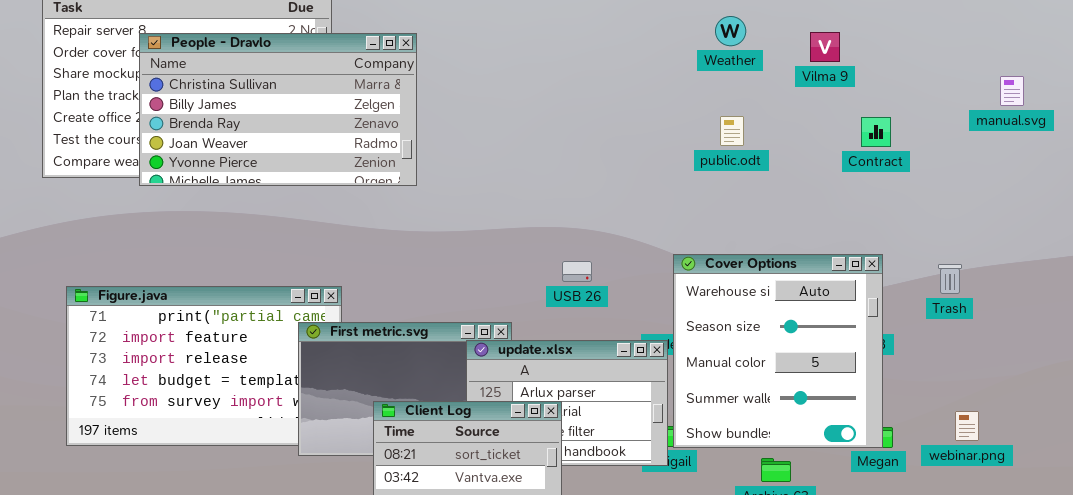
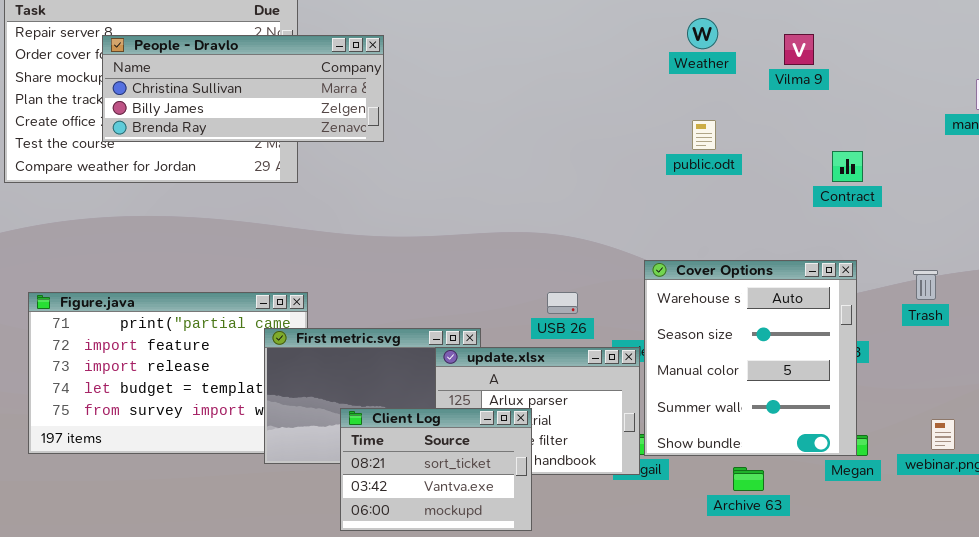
People - Dravlo: [139,33,417,186] -> [102,35,384,142], resized
Contract: [861,117,891,147] -> [832,151,863,182], moved
USB 26: [562,261,592,282] -> [547,292,578,314], moved

